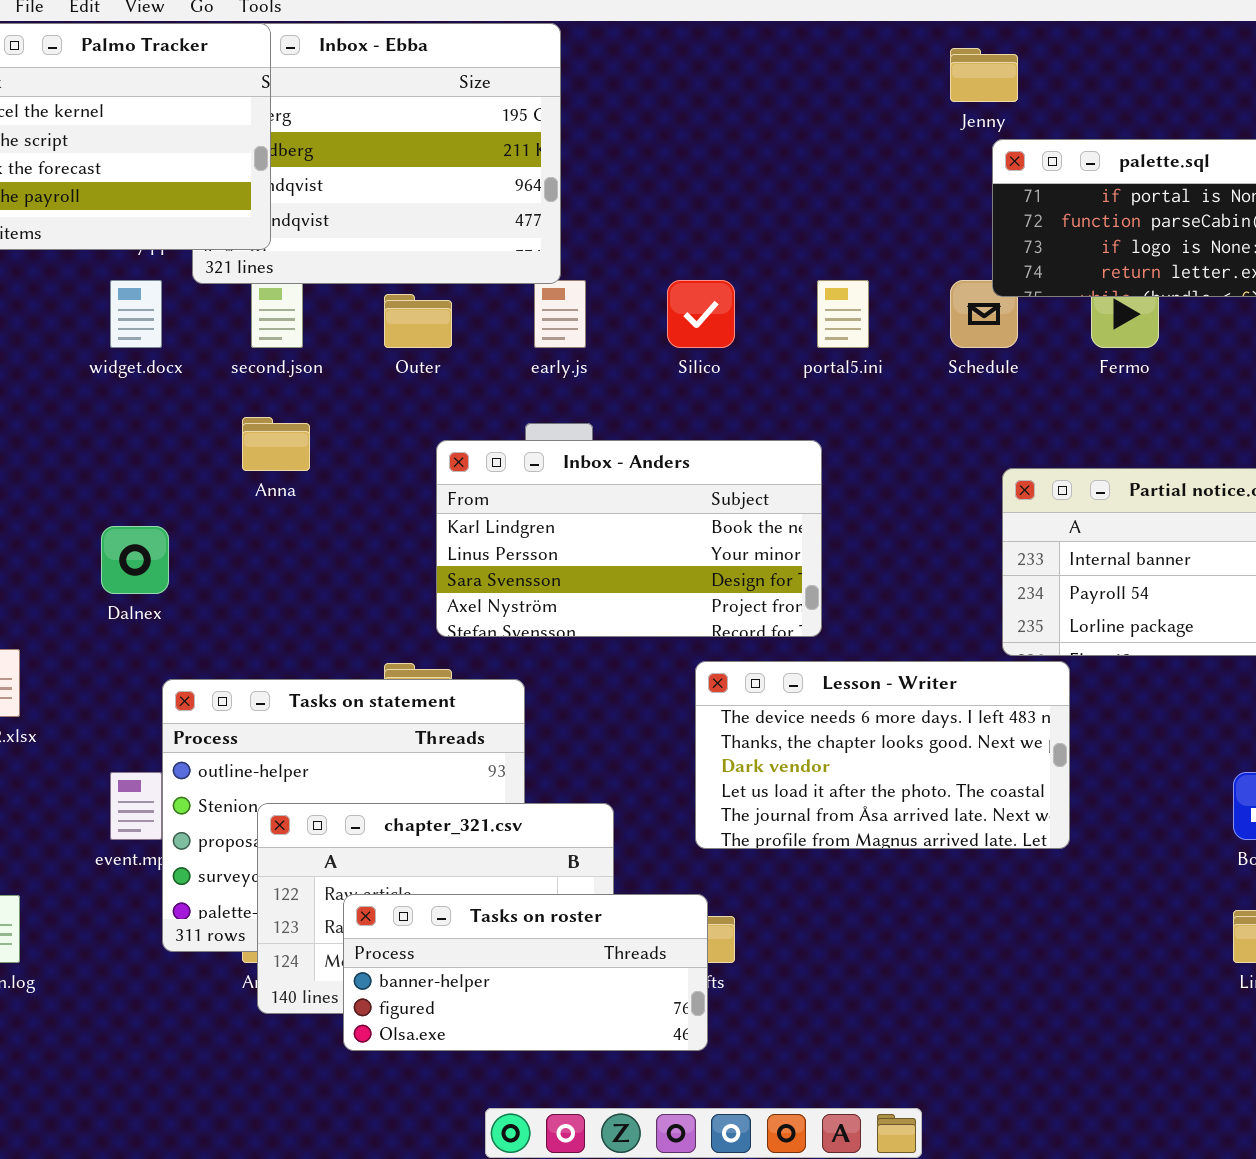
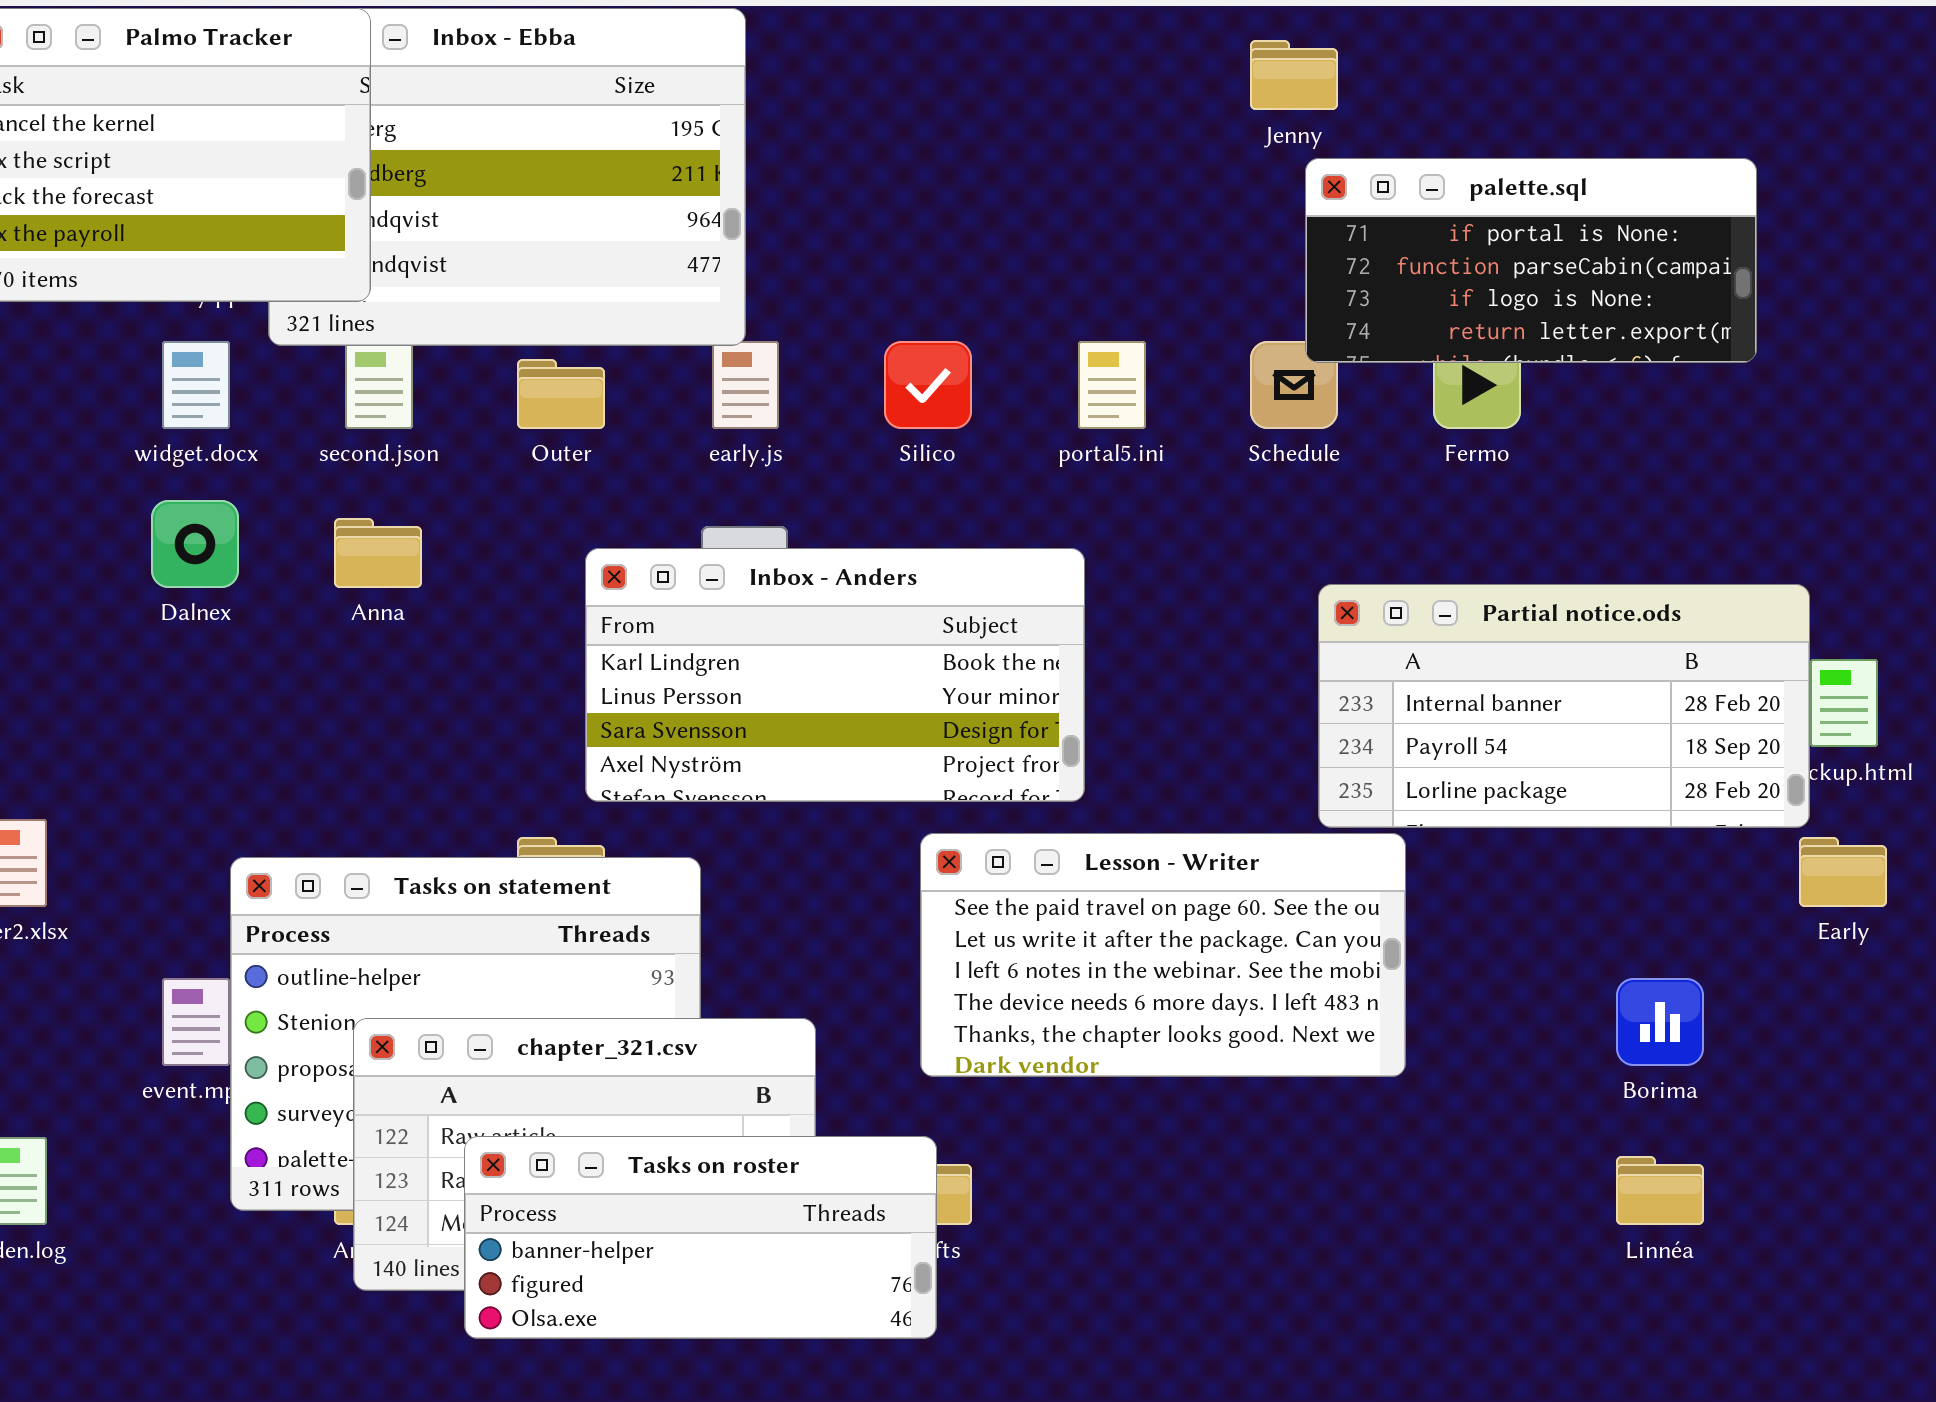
Dalnex: [101,526,169,594] -> [151,500,239,588], moved
Lesson - Writer: [695,661,1070,849] -> [920,833,1406,1077], scrolled up 3 rows

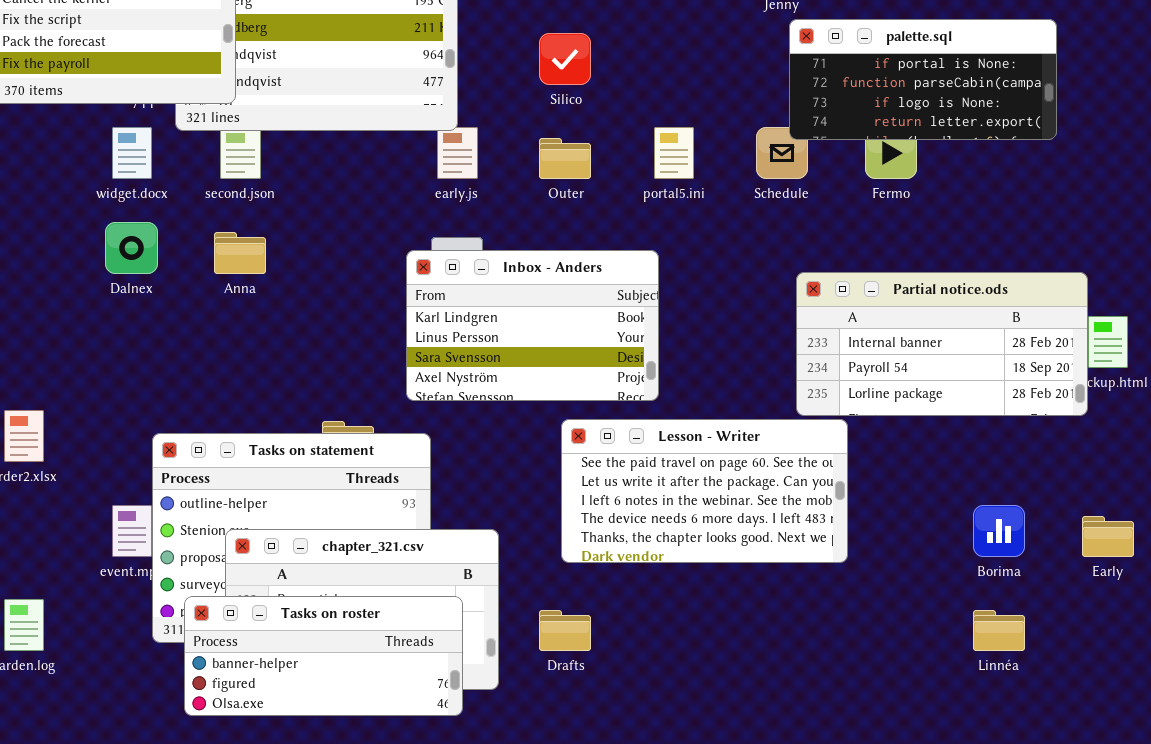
Silico: [884,341,972,429] -> [539,33,591,85], moved
Outer: [517,359,605,429] -> [539,138,591,179], moved
Inbox - Anders: [585,548,1085,802] -> [406,250,659,401], resized
Early: [1799,837,1887,907] -> [1082,516,1134,557], moved
Tasks on roster: [464,1136,937,1339] -> [184,596,463,716], moved

